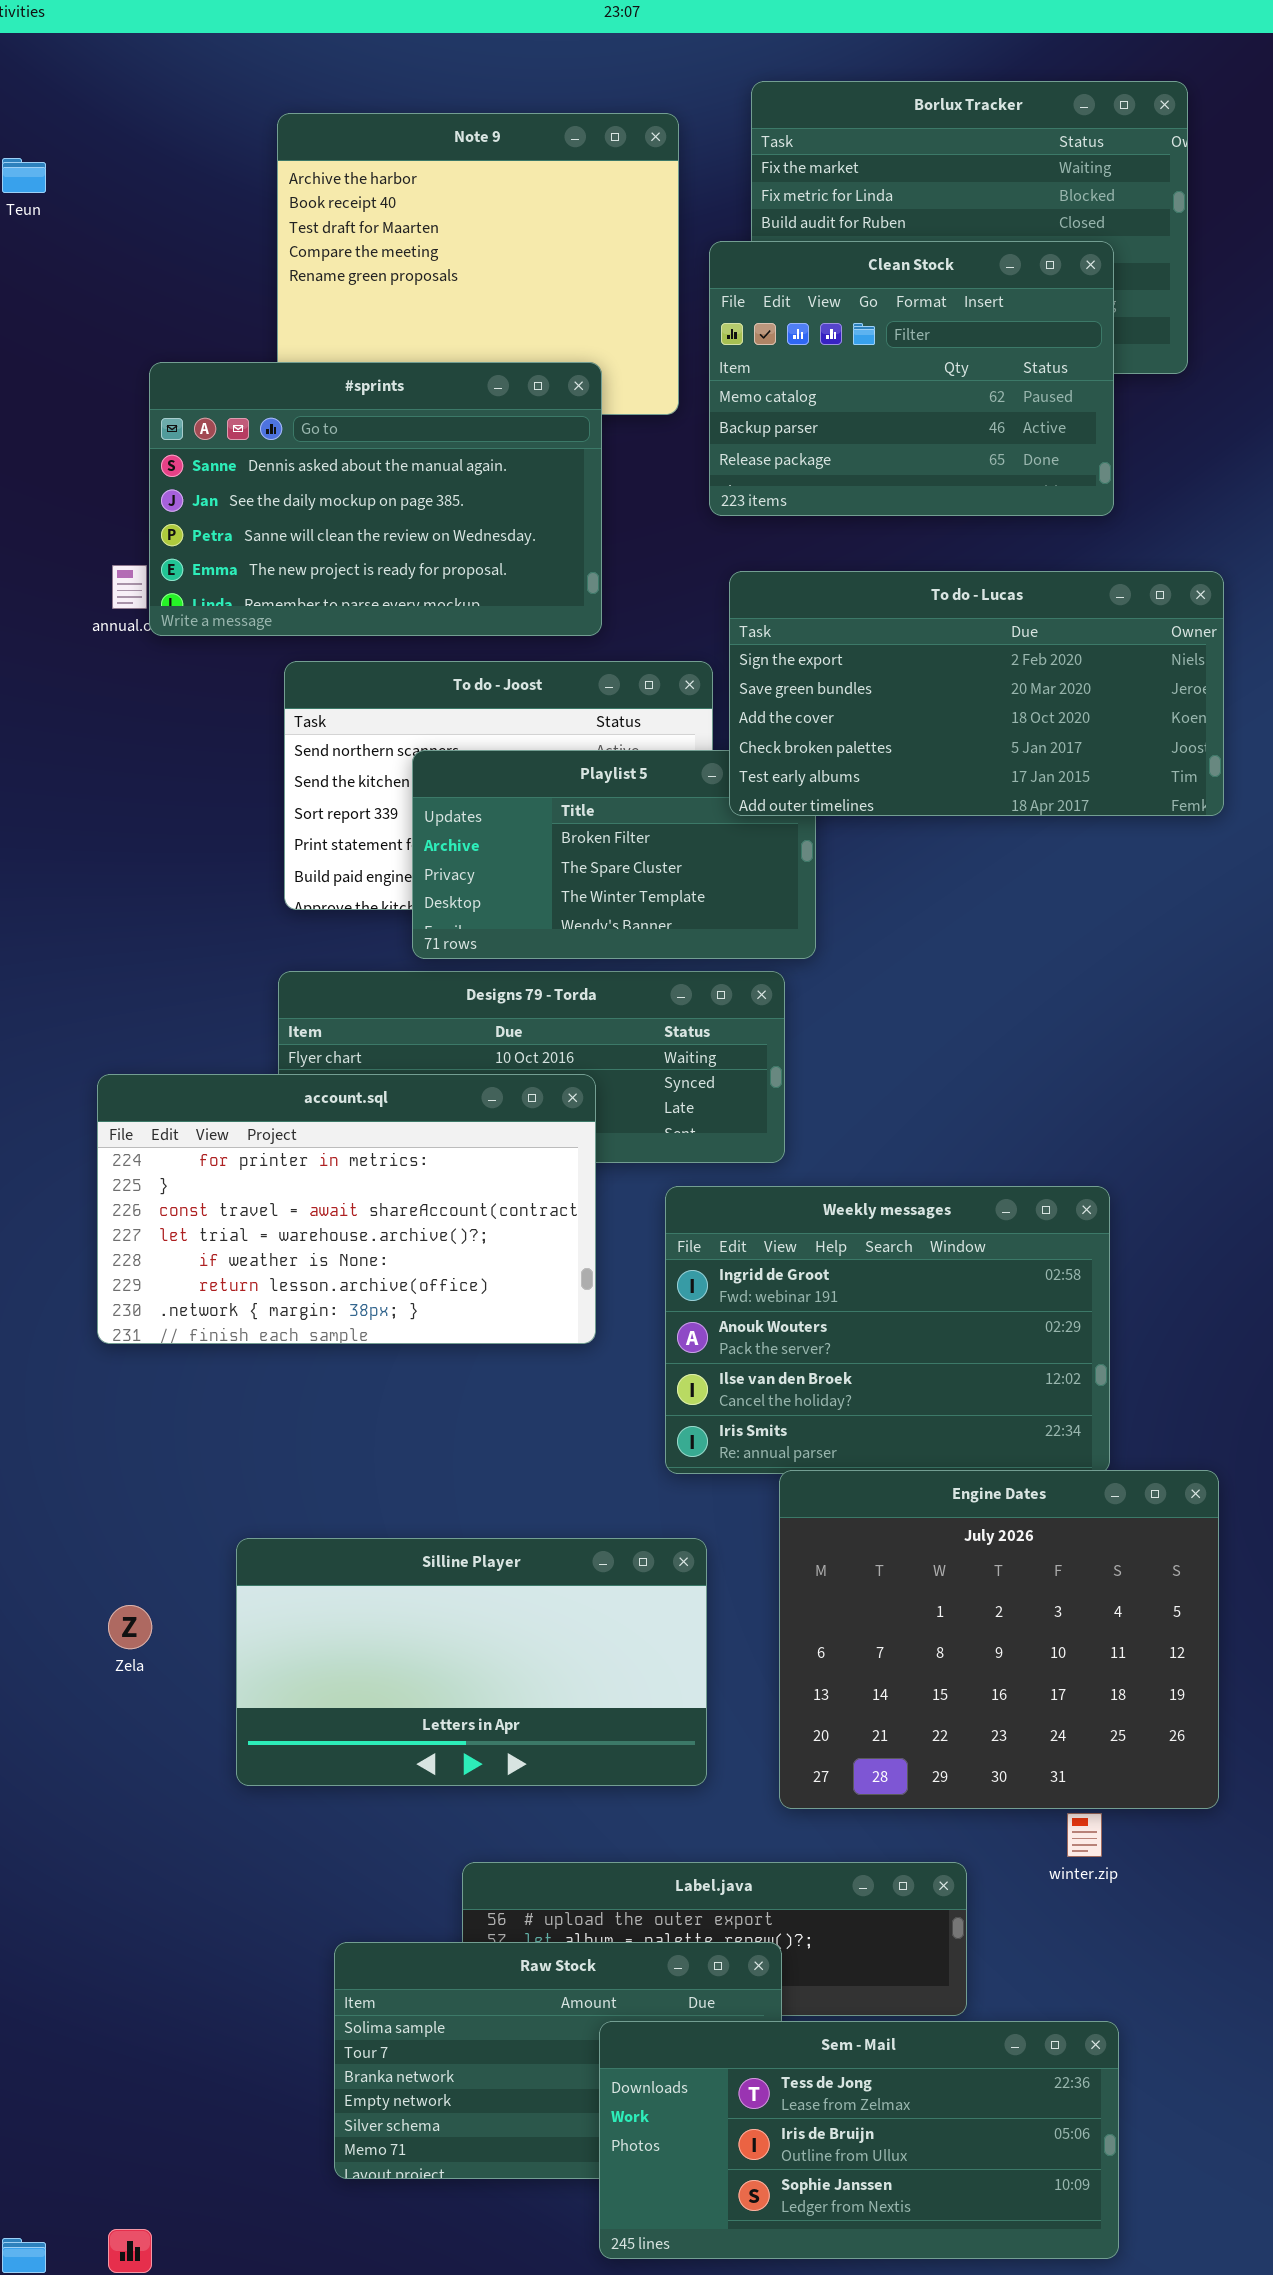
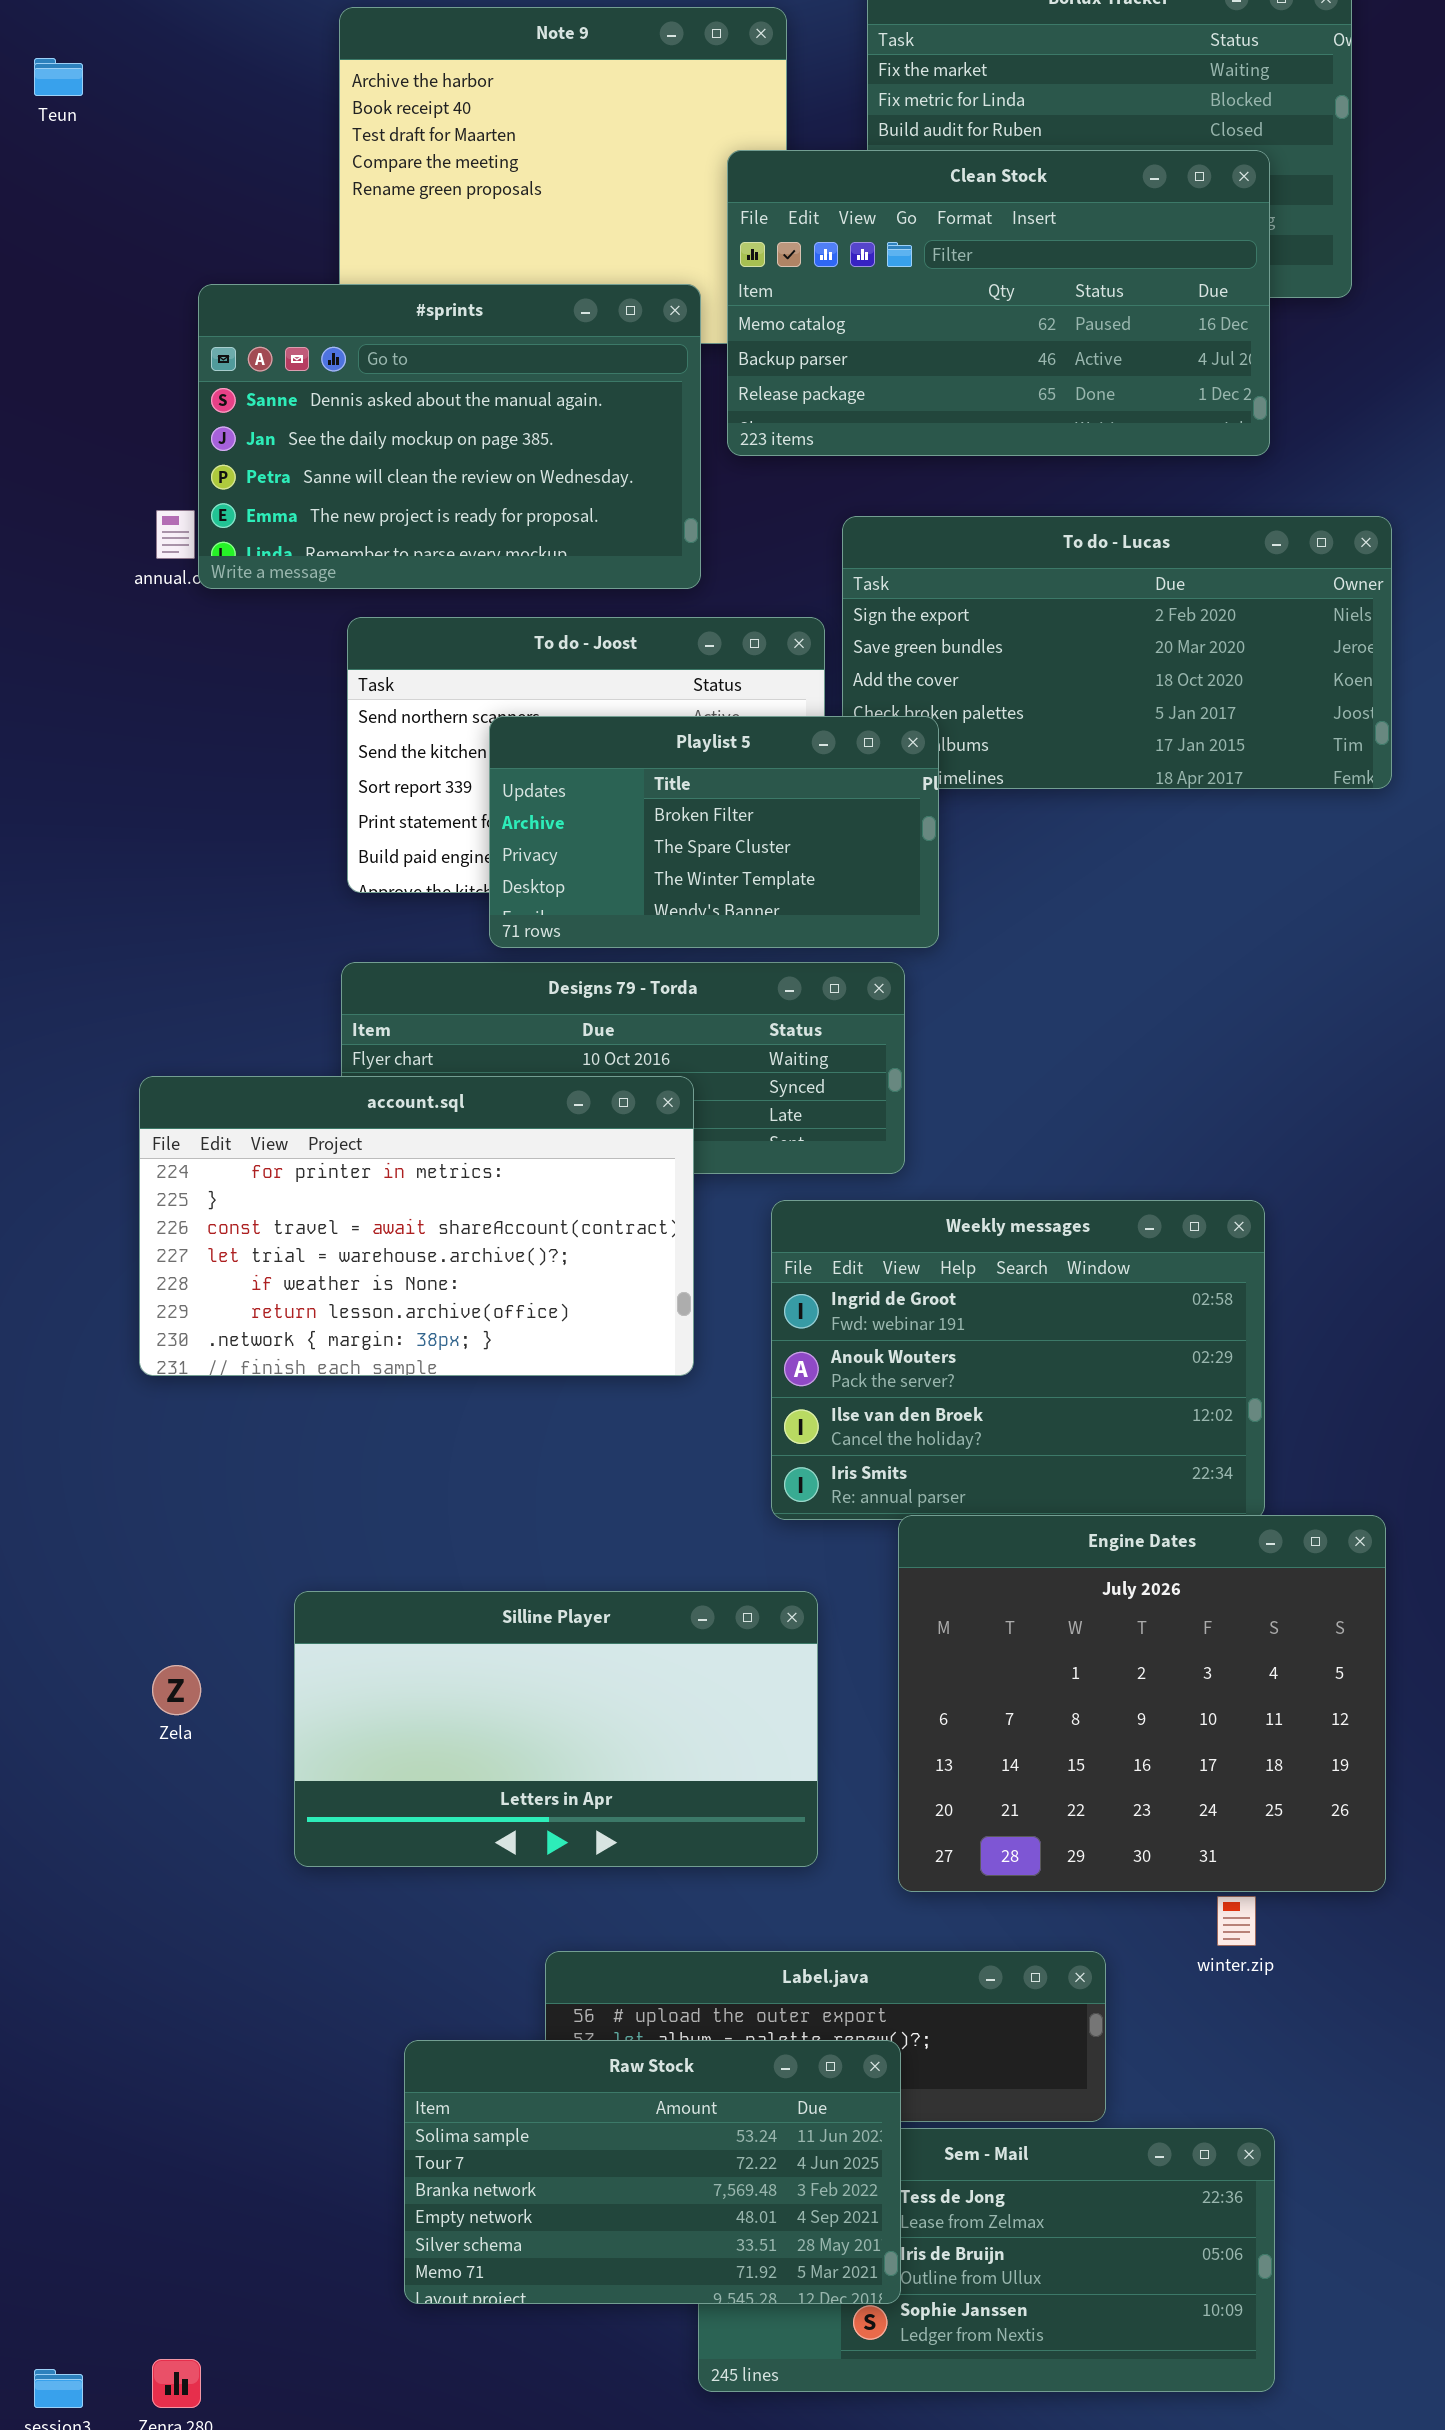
Clean Stock: [709,241,1114,516] -> [727,150,1270,456], resized
Playlist 5: [412,750,816,959] -> [489,716,939,948], raised
Raw Stock: [334,1942,782,2179] -> [404,2040,901,2304], raised

